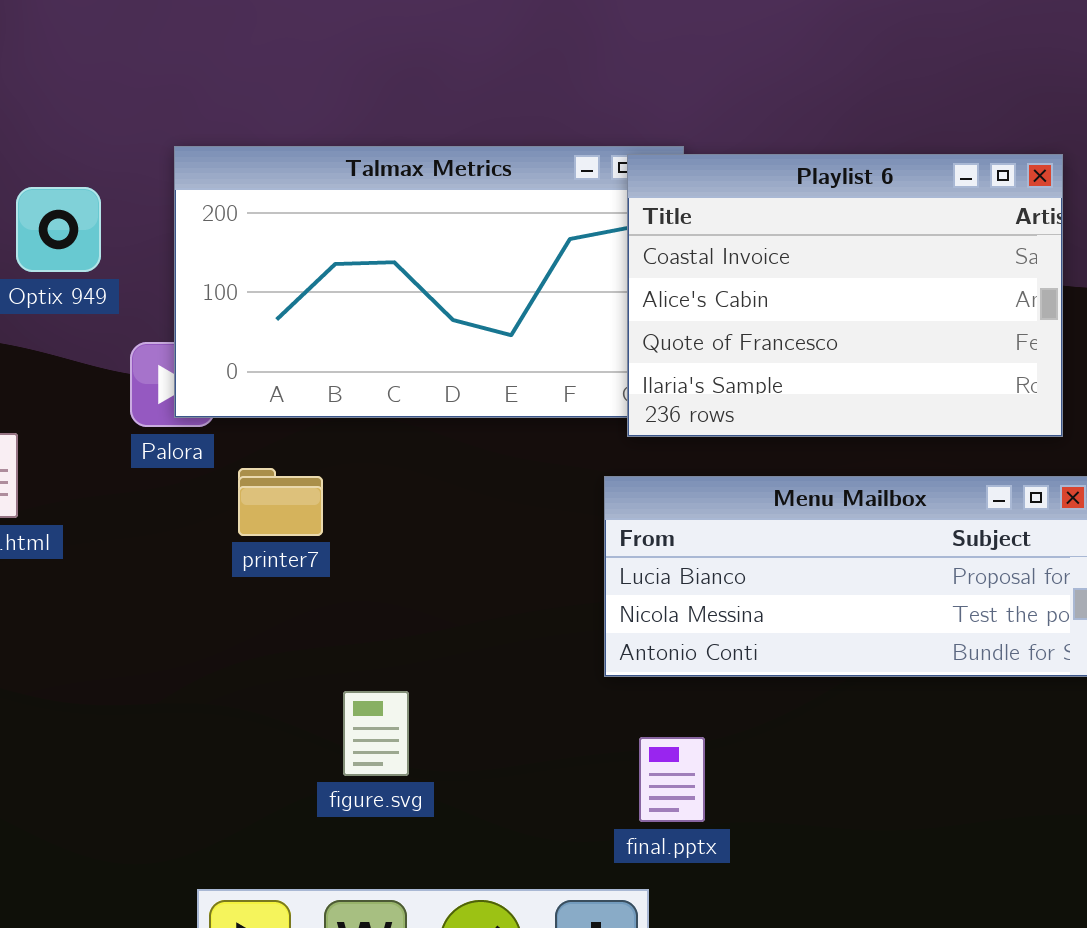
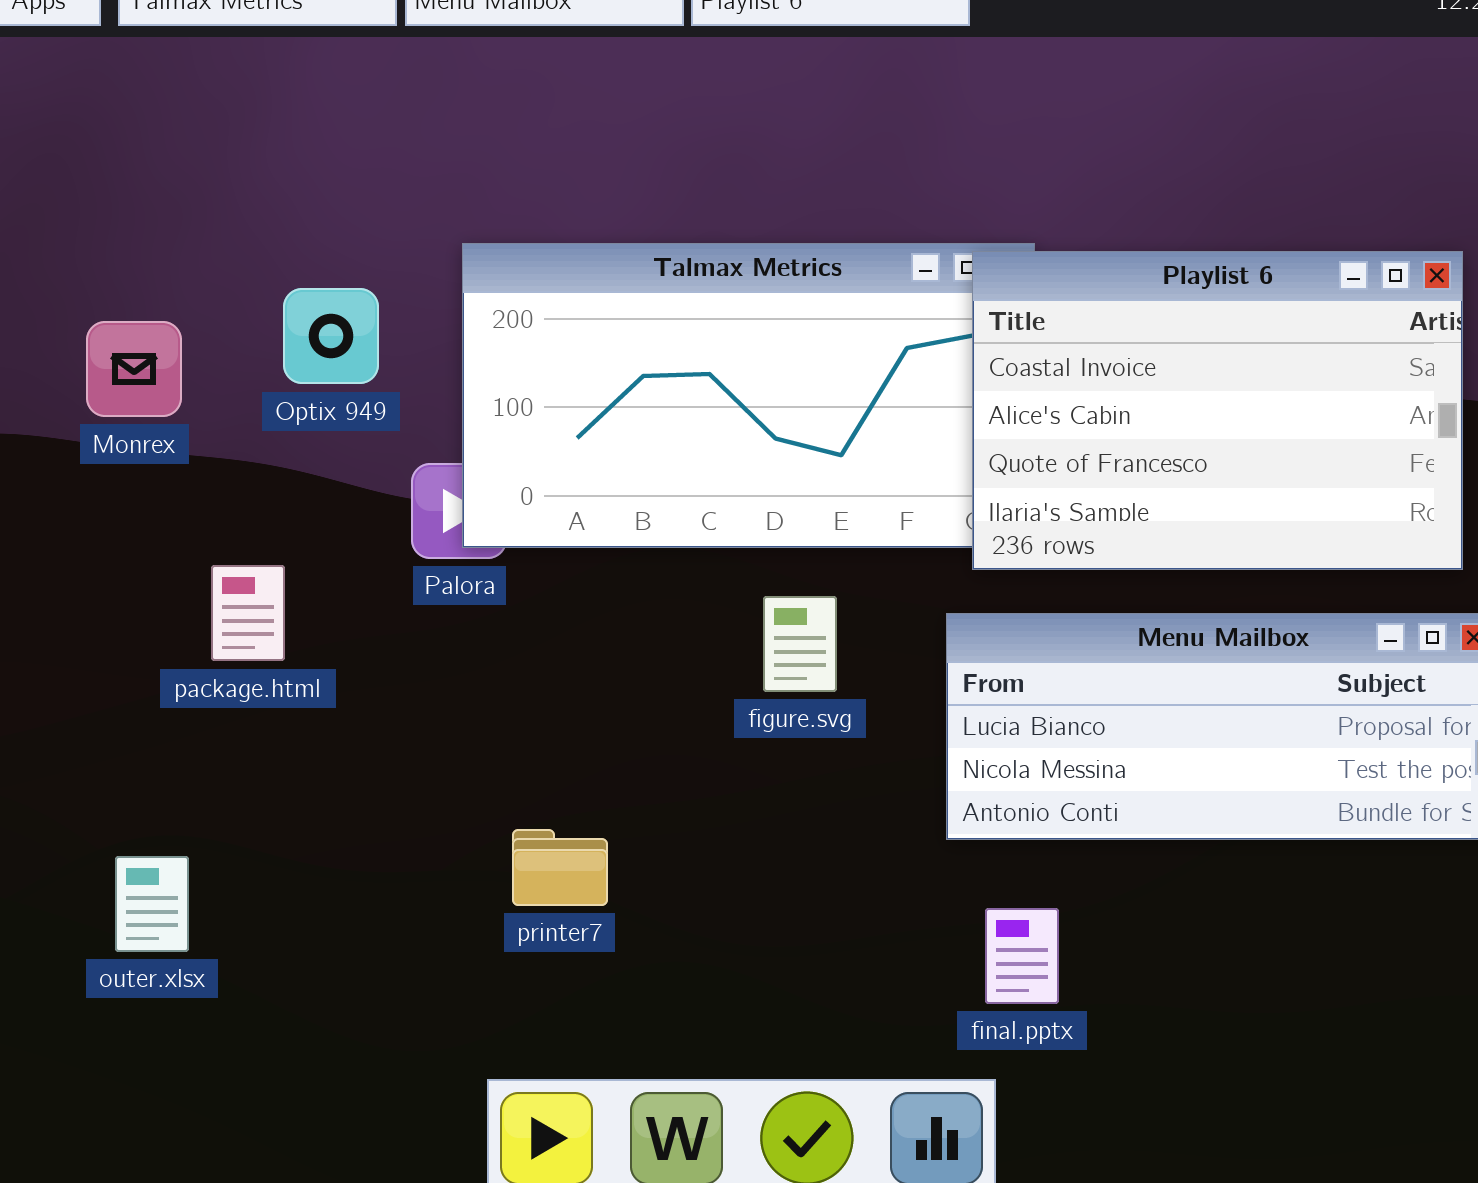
printer7: [238,468,323,536] -> [512,829,608,906], moved
figure.svg: [343,691,409,776] -> [763,596,837,692], moved

